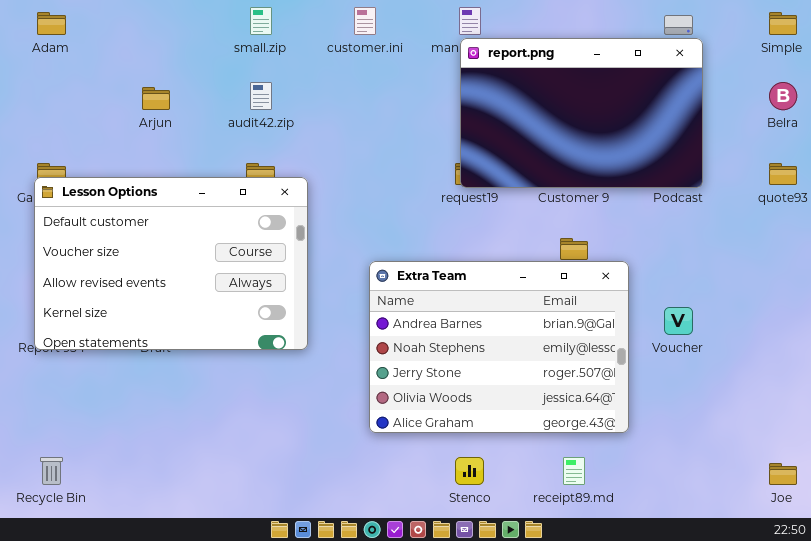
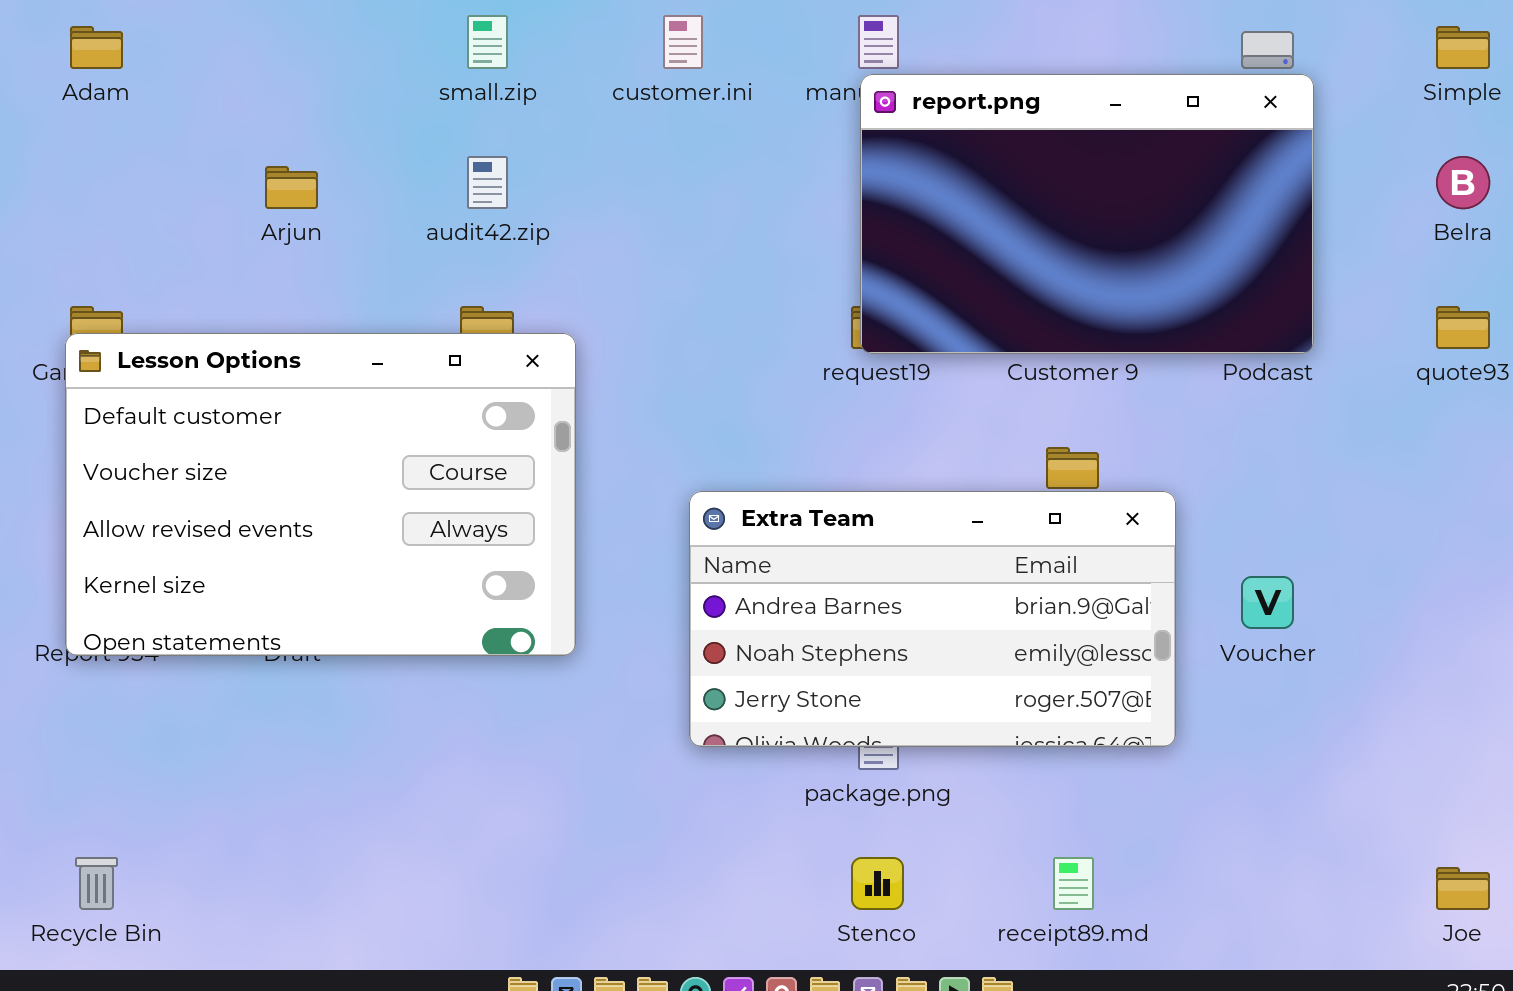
Extra Team: [369,261,629,433] -> [689,491,1176,747], resized

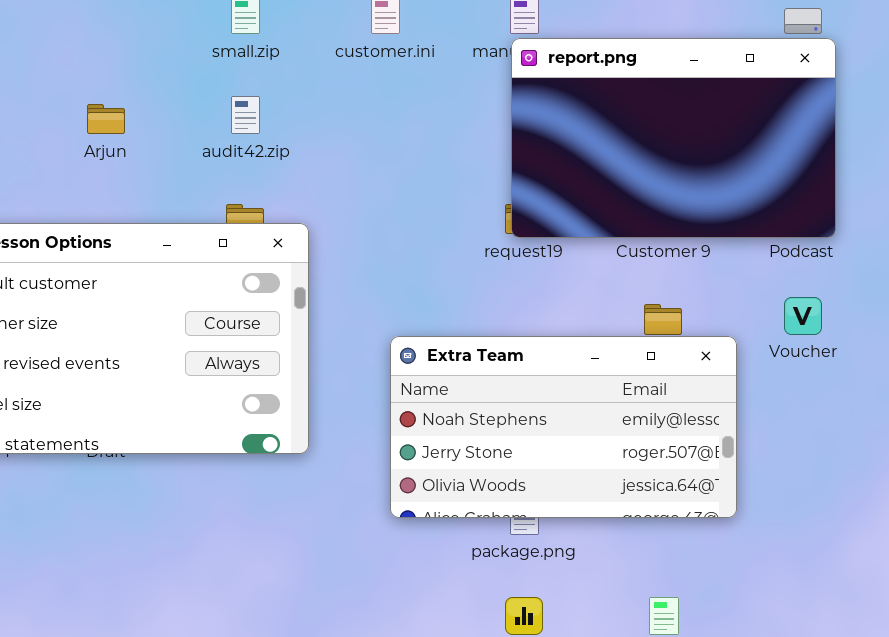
Extra Team: [689,491,1176,747] -> [390,336,737,518], scrolled down 1 row
Voucher: [1241,576,1294,629] -> [784,297,822,335], moved

